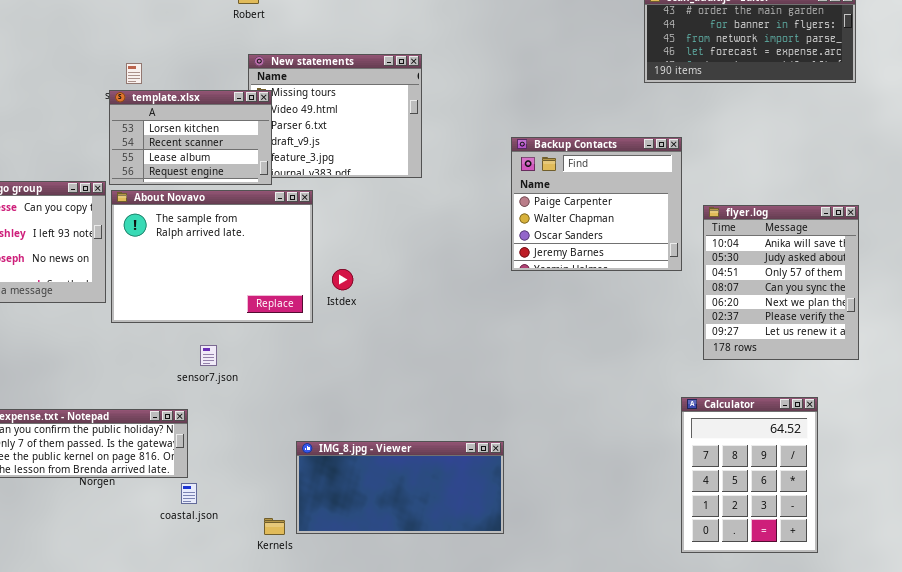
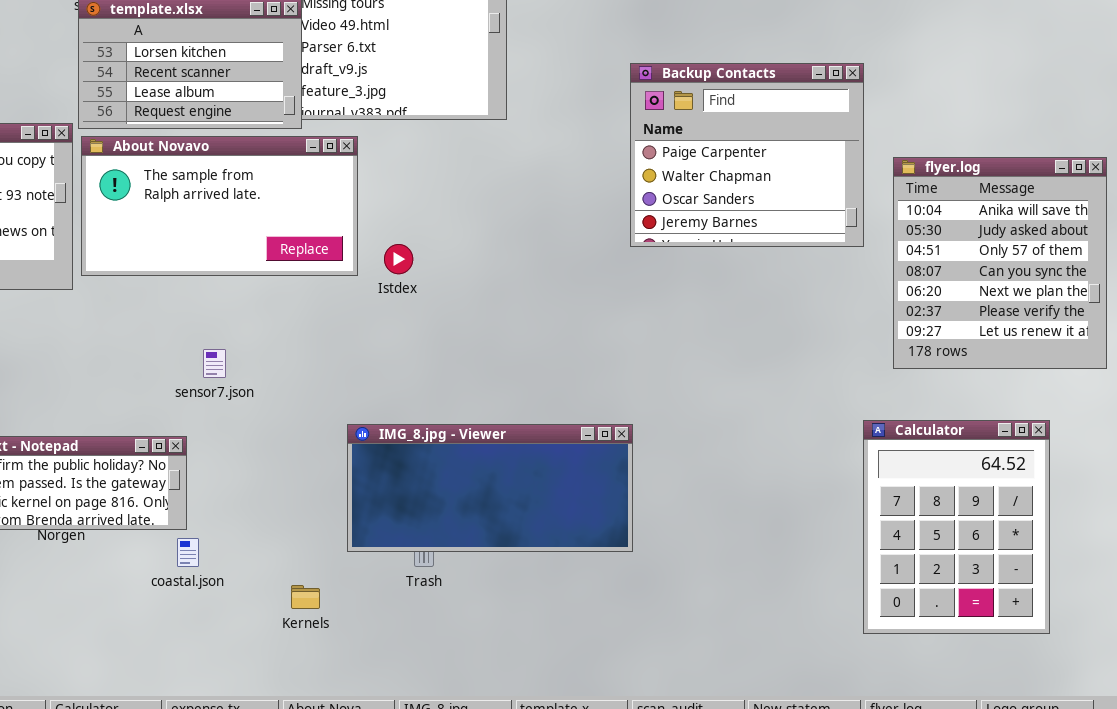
About Novavo: [111,190,313,323] -> [81,136,358,276], resized
IMG_8.jpg - Viewer: [296,441,504,534] -> [347,424,633,552], moved

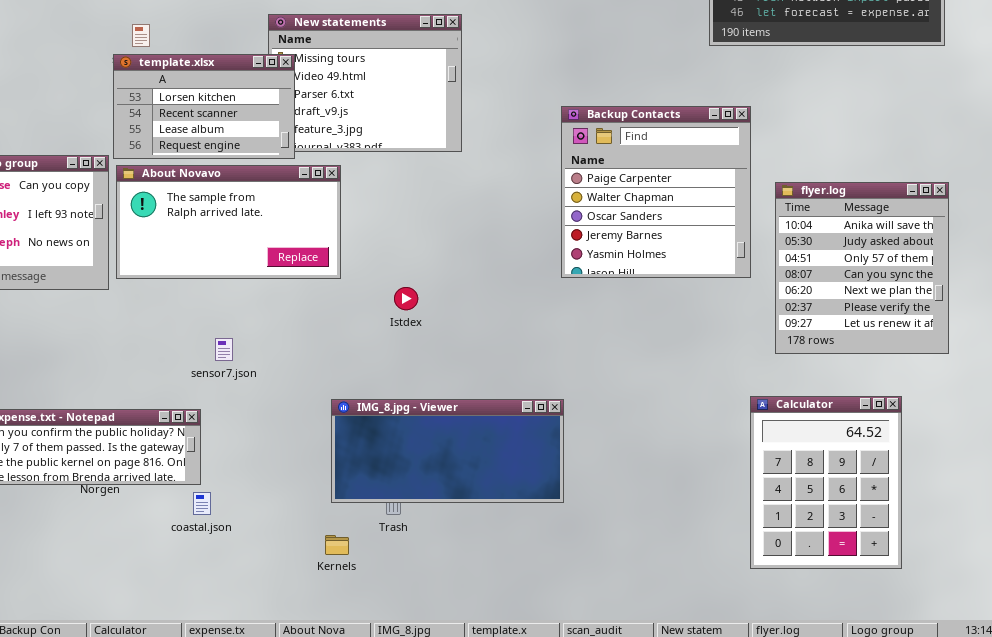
Backup Contacts: [630,63,864,247] -> [561,106,751,278], resized
Istdex: [384,244,413,274] -> [394,287,418,310], moved
Kernels: [291,585,320,609] -> [325,535,349,555], moved

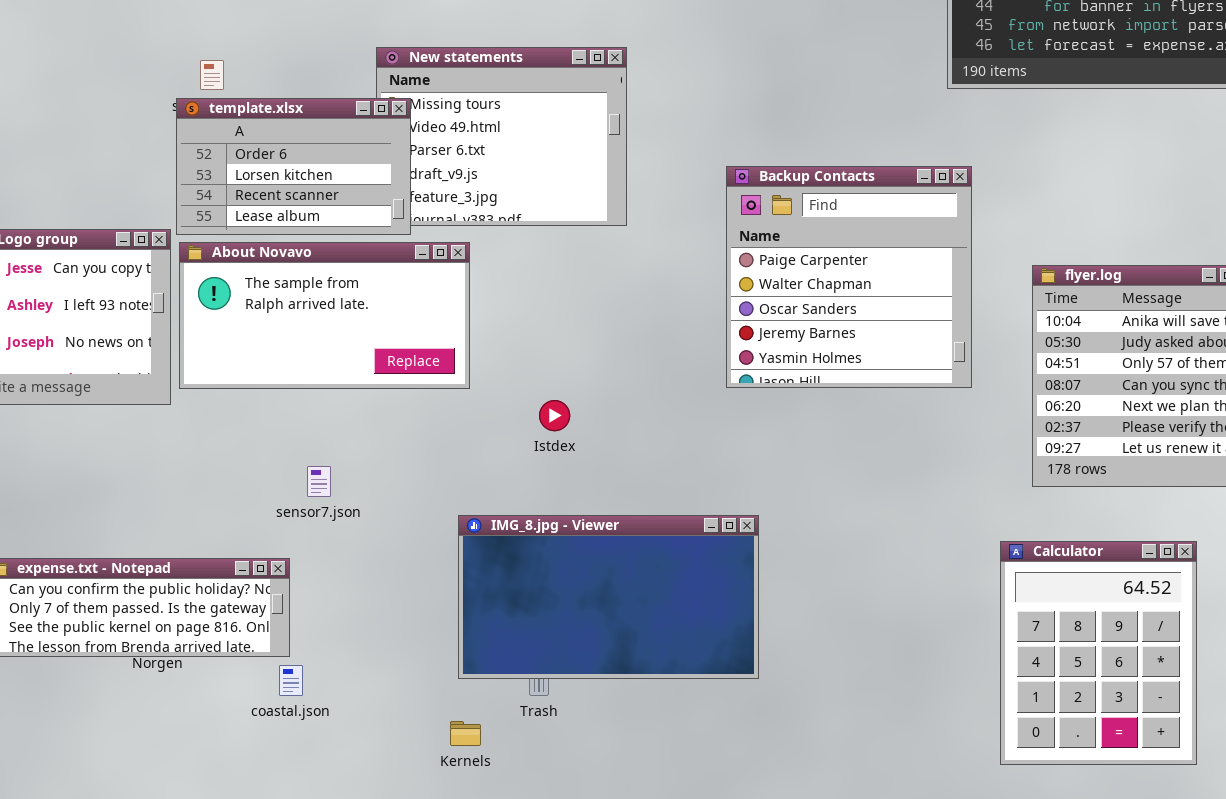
template.xlsx: [113,54,295,159] -> [176,98,411,235], scrolled up 1 row
Backup Contacts: [561,106,751,278] -> [726,166,972,388], moved
IMG_8.jpg - Viewer: [331,399,564,503] -> [458,515,759,679], resized

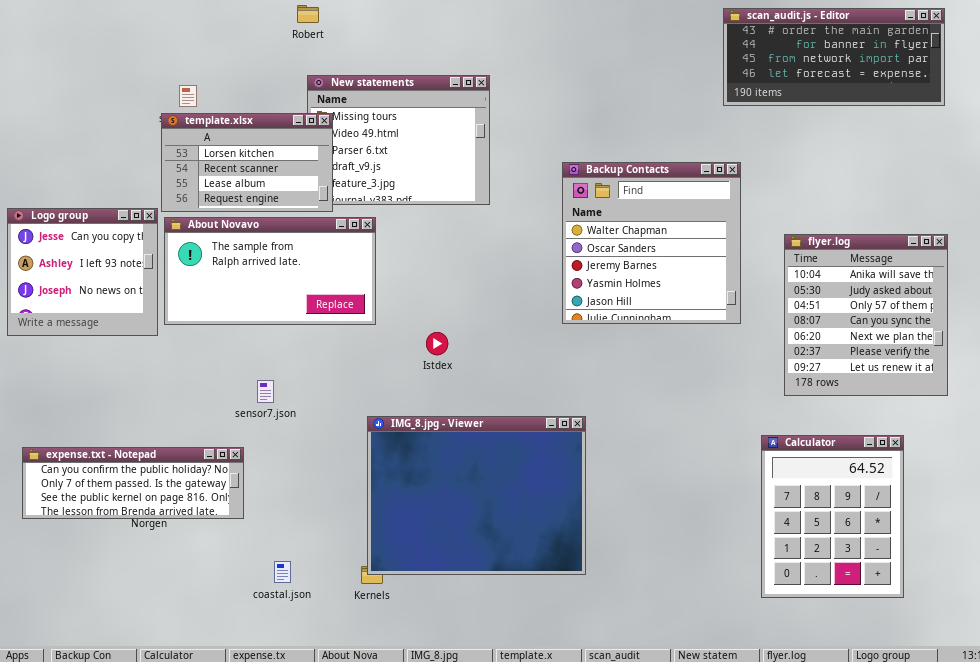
template.xlsx: [176,98,411,235] -> [161,113,333,212], scrolled down 1 row
Backup Contacts: [726,166,972,388] -> [562,162,741,324], scrolled down 1 row
IMG_8.jpg - Viewer: [458,515,759,679] -> [367,416,586,575], resized
coastal.json: [279,665,303,696] -> [274,561,291,583], moved

